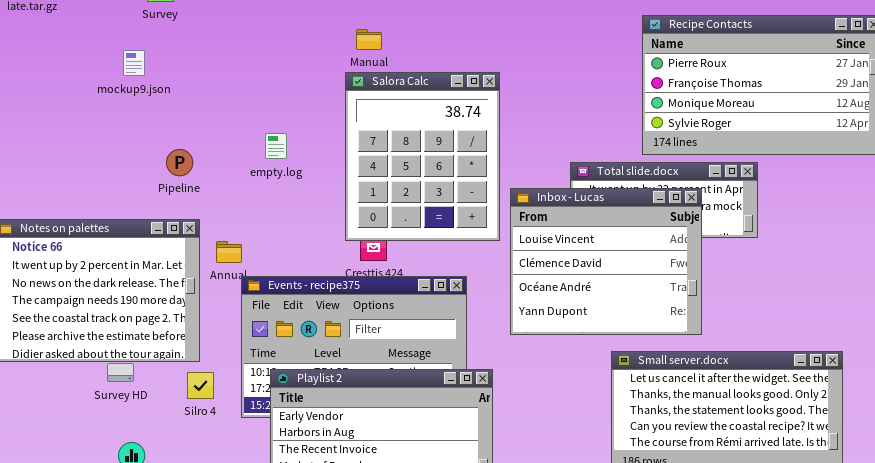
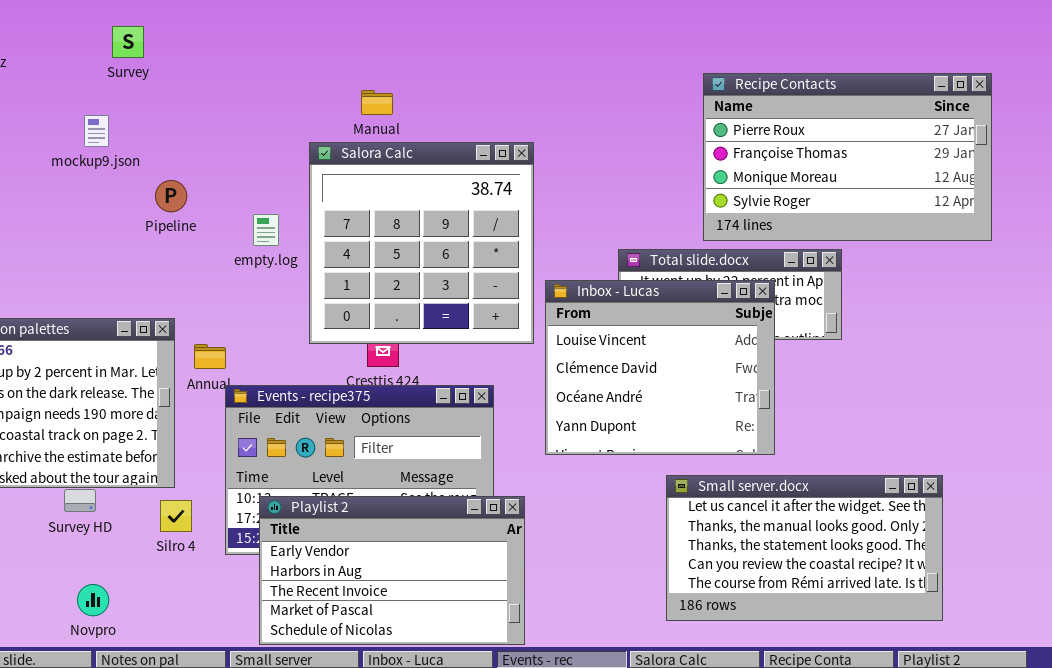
Salora Calc: [345,72,500,241] -> [309,142,534,344], resized
Pipeline: [166,149,193,176] -> [155,180,187,212], moved

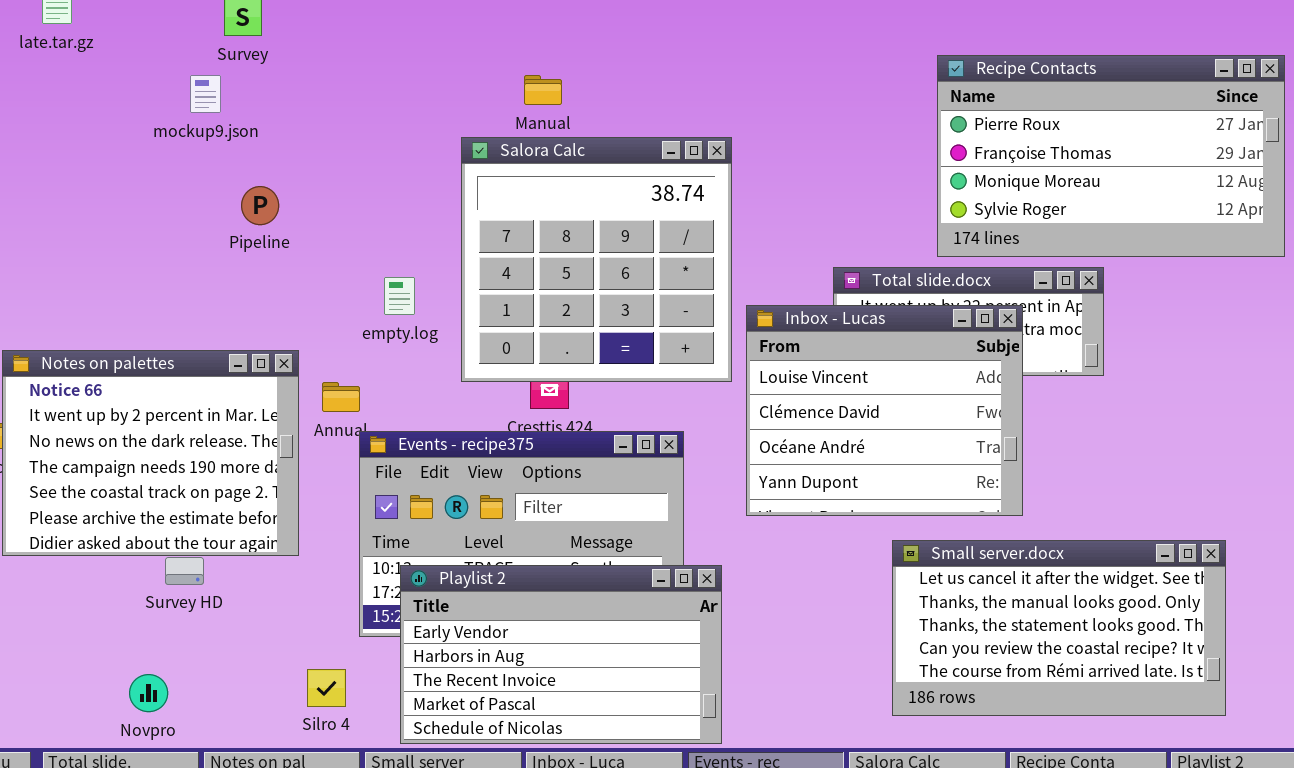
mockup9.json: [84,115,109,147] -> [190,75,221,113], moved
Pipeline: [155,180,187,212] -> [241,186,279,225], moved
empty.log: [253,214,279,246] -> [384,277,415,315], moved
Silro 4: [160,500,192,532] -> [307,669,346,707], moved
Novpro: [77,584,109,616] -> [129,674,168,712], moved

